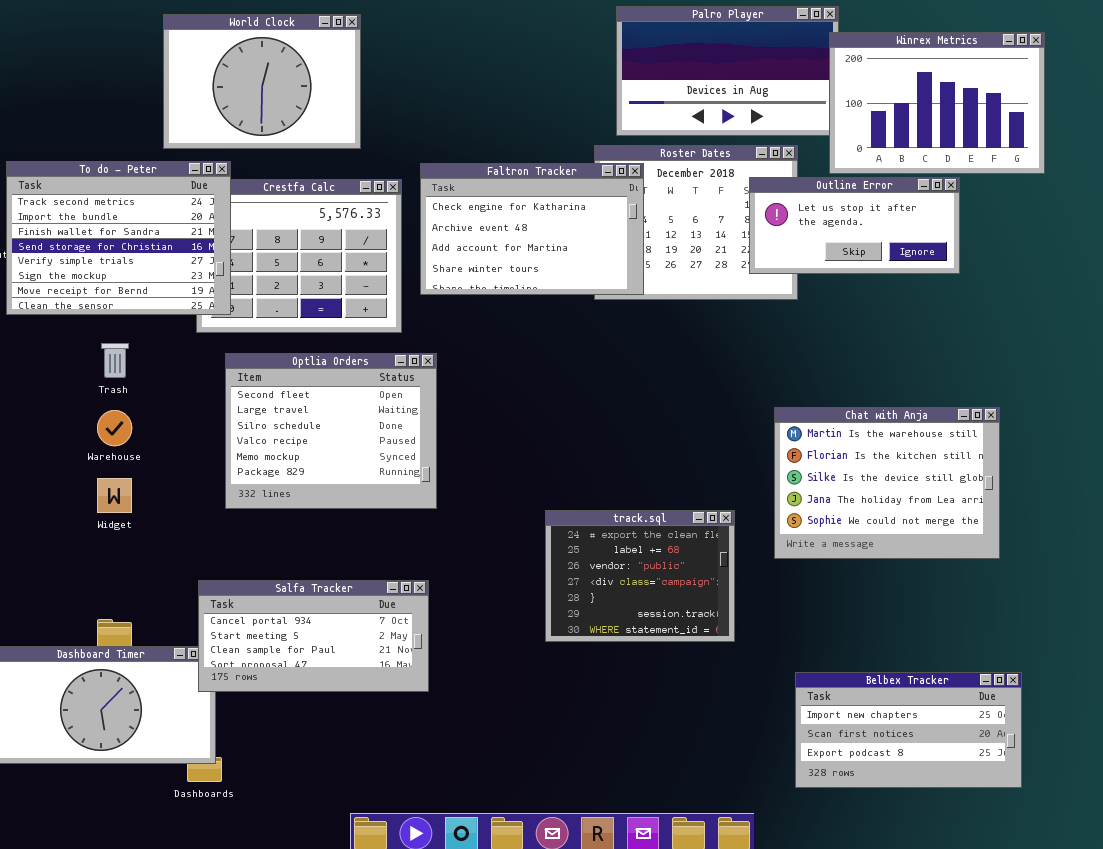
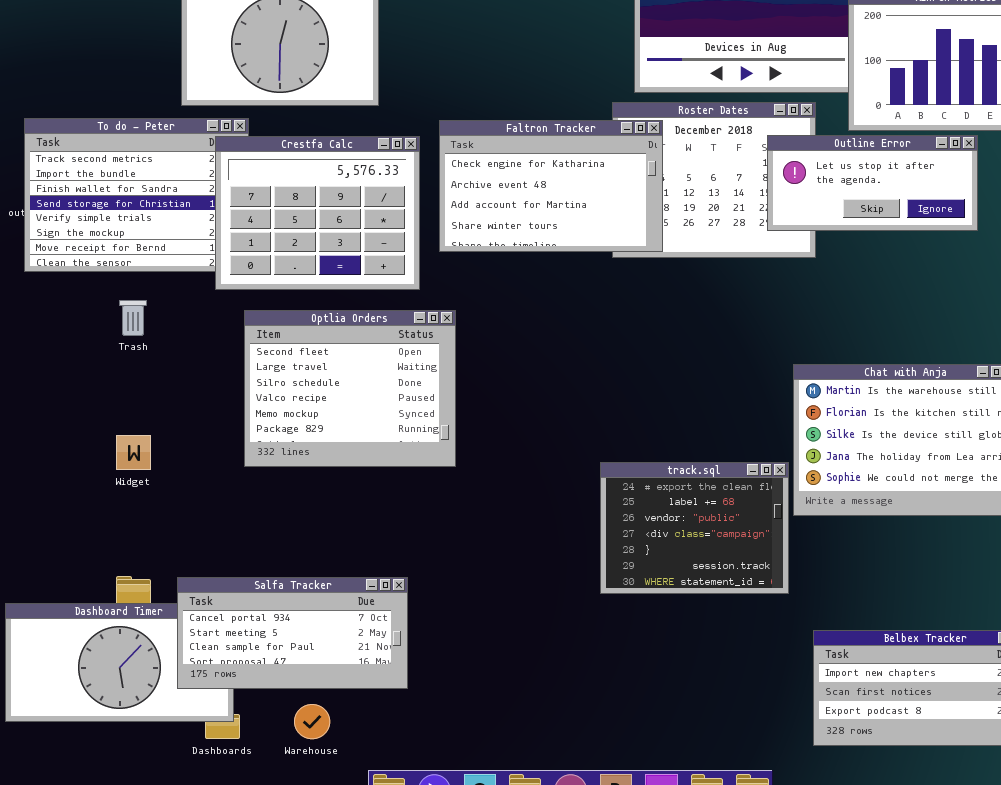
Crestfa Calc: [196,179,402,333] -> [215,136,420,290], raised
Warehouse: [97,410,132,446] -> [294,704,330,739], moved
track.sql: [545,510,735,642] -> [600,462,789,594], moved
Salfa Tracker: [198,580,429,692] -> [177,577,408,689], moved

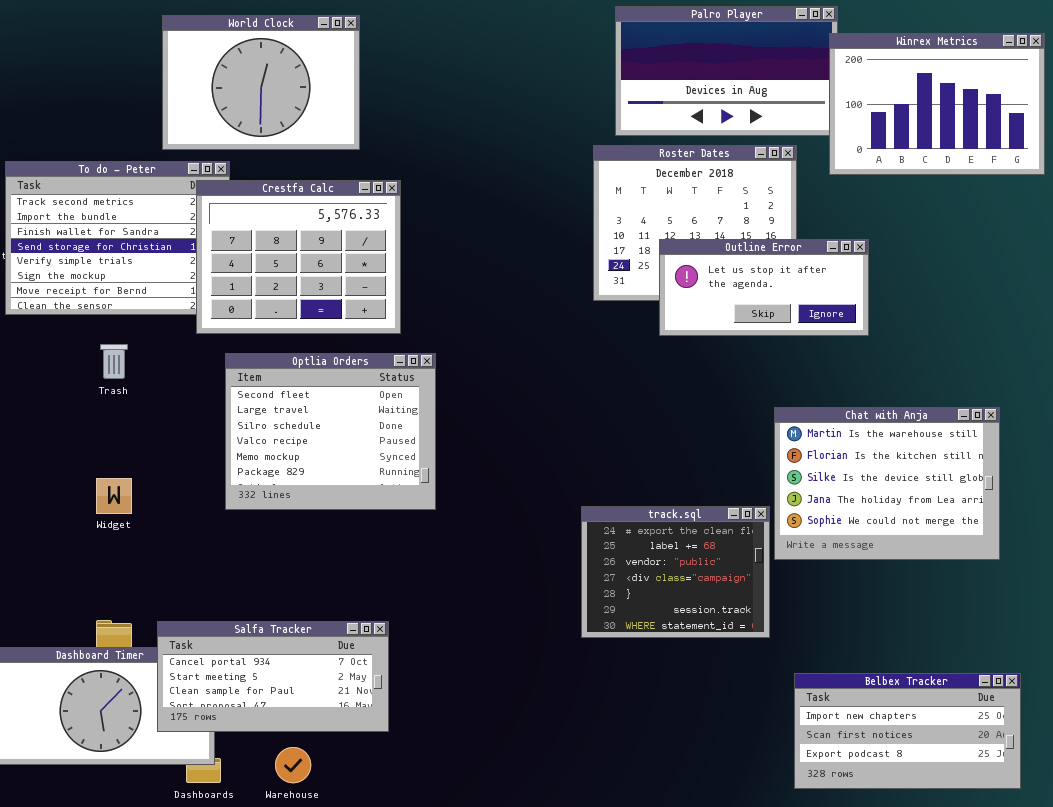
Faltron Tracker: [439,120,663,252] -> none, closed
Outline Error: [767,135,978,231] -> [659,239,869,336], moved

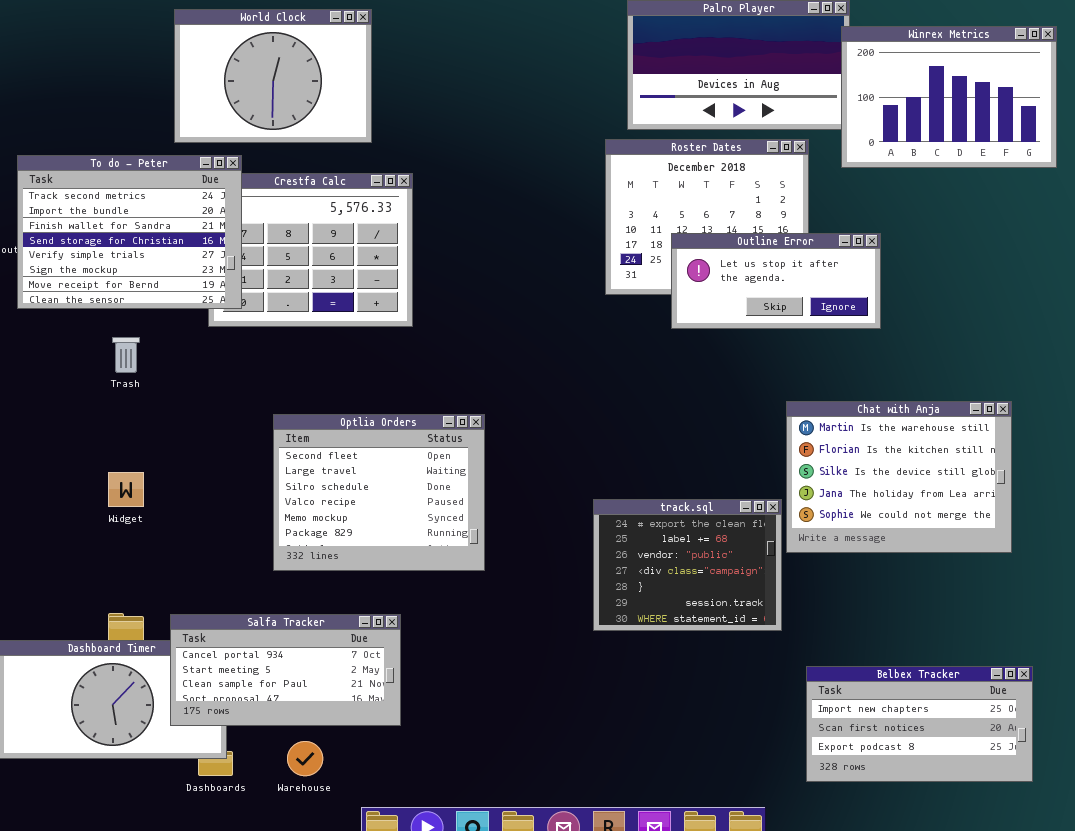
To do - Peter: [5,161,230,315] -> [17,155,242,309], raised
Optlia Orders: [225,353,436,510] -> [273,414,485,571], moved

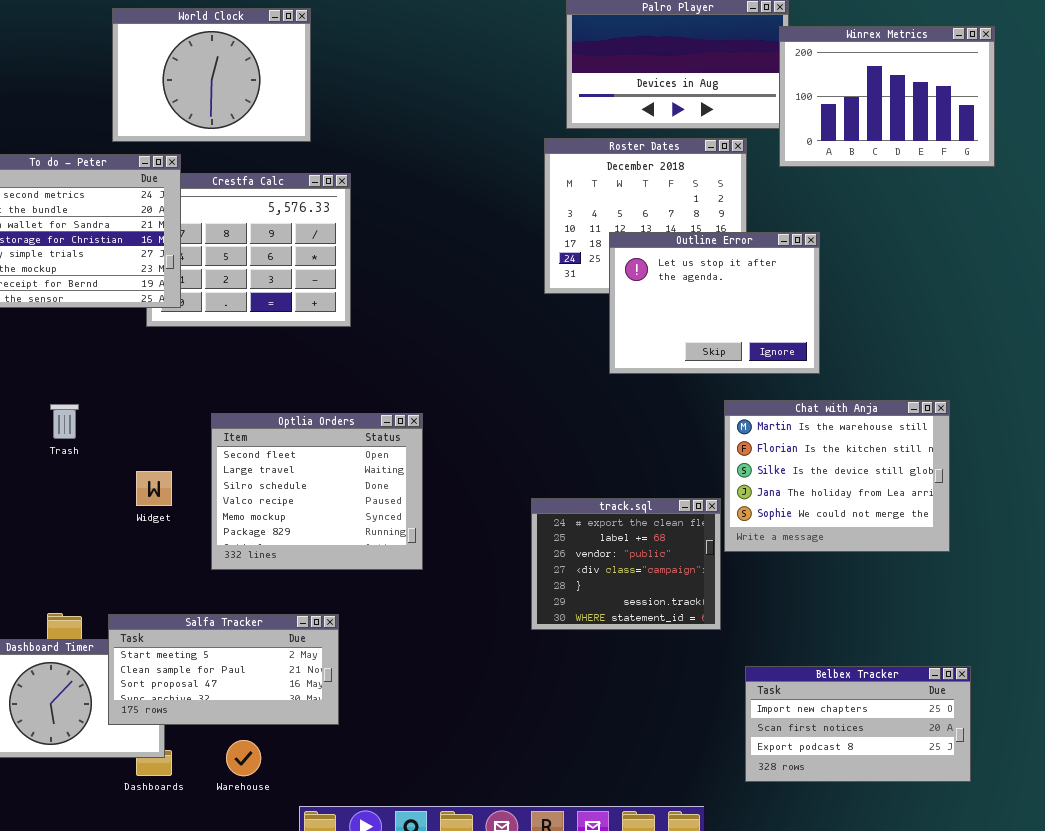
Outline Error: [671,233,881,329] -> [609,232,820,374], resized
Trash: [112,337,140,373] -> [50,404,79,439], moved
Widget: [108,472,144,507] -> [136,471,172,506], moved
Salfa Tracker: [170,614,401,726] -> [108,614,339,725], scrolled down 1 row

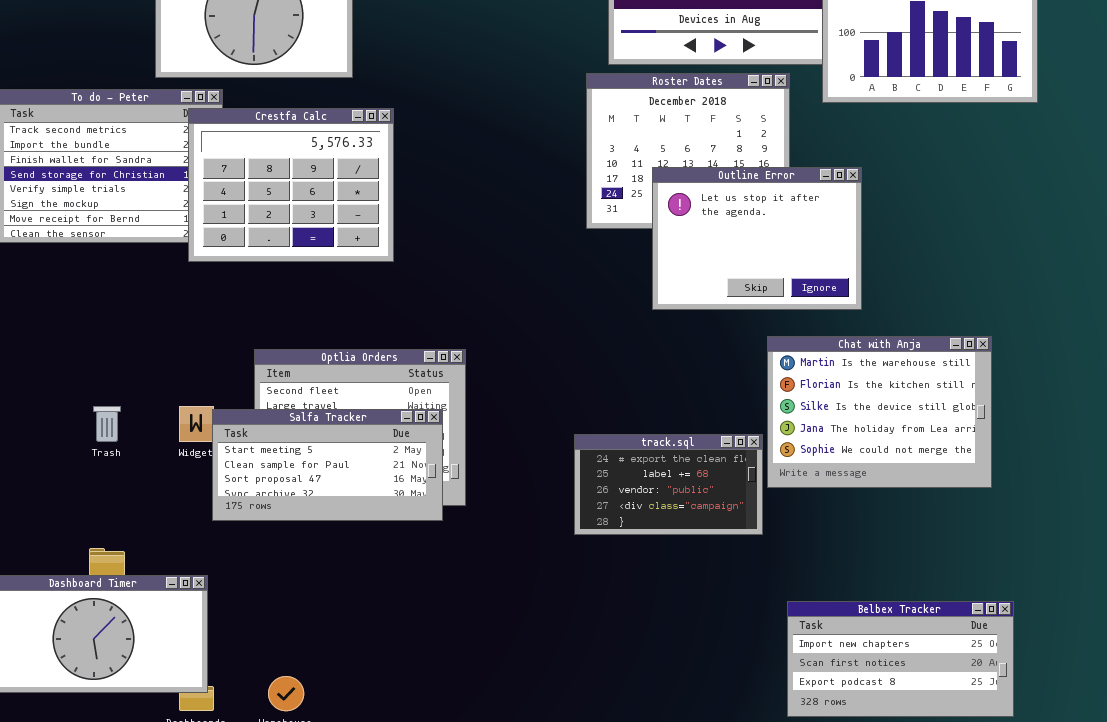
Crestfa Calc: [146,173,351,327] -> [188,108,394,262], raised
Trash: [50,404,79,439] -> [93,406,121,442], moved
track.sql: [531,498,721,630] -> [574,434,763,535], resized
Salfa Tracker: [108,614,339,725] -> [212,409,443,521], moved

